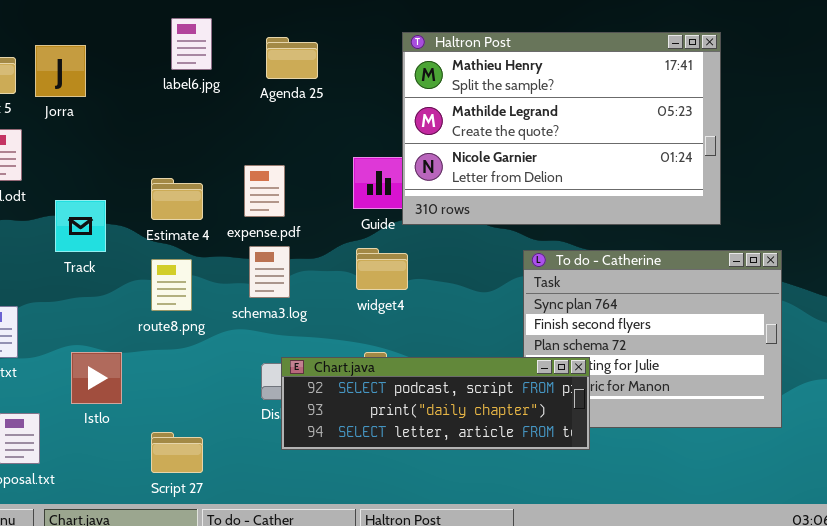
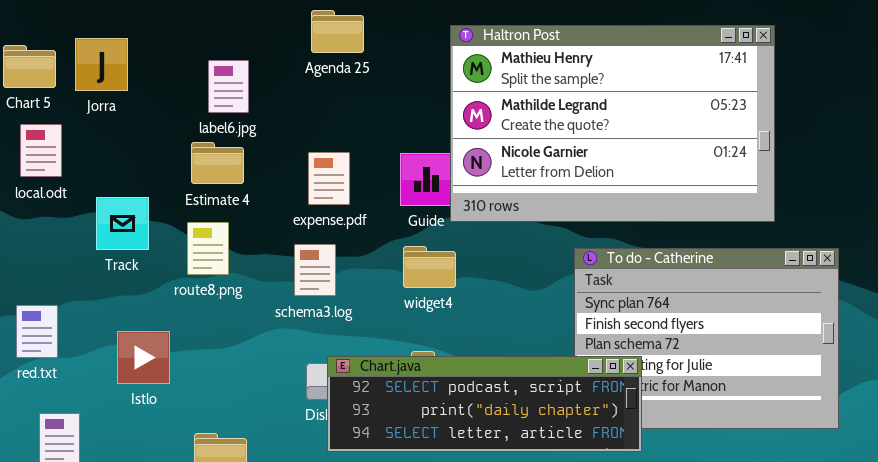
label6.jpg: [171,18,212,70] -> [208,60,249,113], moved
Agenda 25: [266,37,318,79] -> [311,10,364,53], moved
expense.pdf: [244,165,285,217] -> [308,152,350,205], moved
Estimate 4: [151,178,203,220] -> [191,142,244,184], moved
route8.png: [151,259,192,311] -> [187,222,229,275], moved
Istlo: [71,352,122,404] -> [117,331,170,384], moved

